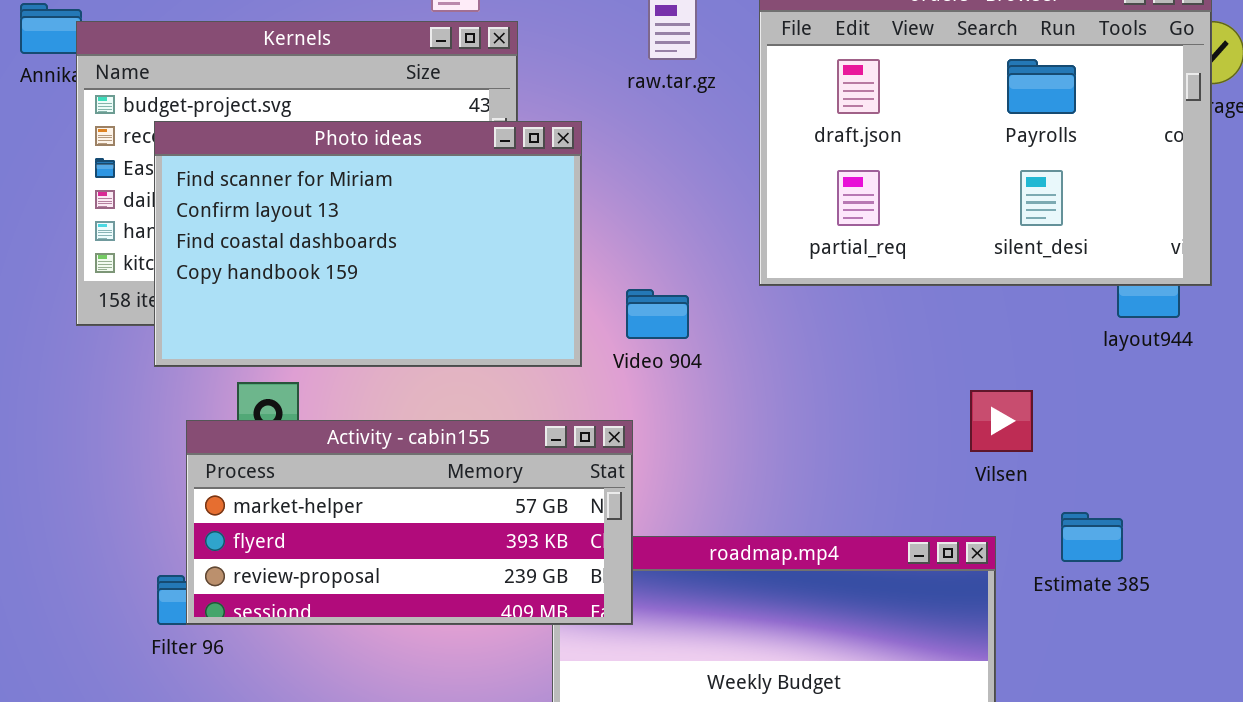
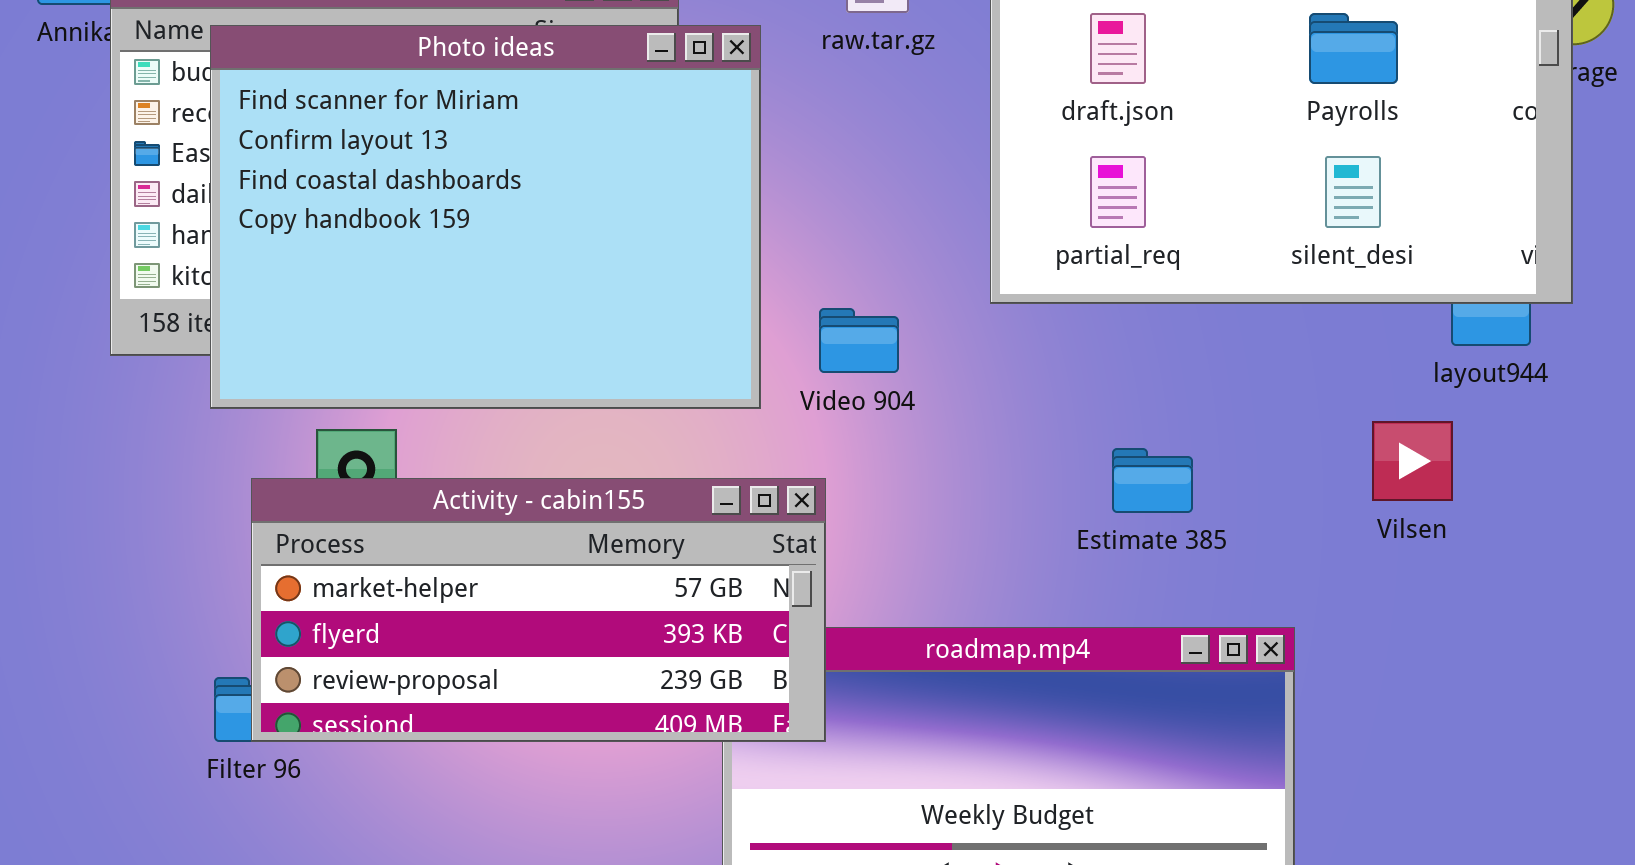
Photo ideas: [154,121,582,367] -> [210,25,761,409], resized
Vilsen: [970,390,1033,452] -> [1372,421,1453,501], moved
Estimate 385: [1061,512,1123,562] -> [1112,448,1193,513], moved

